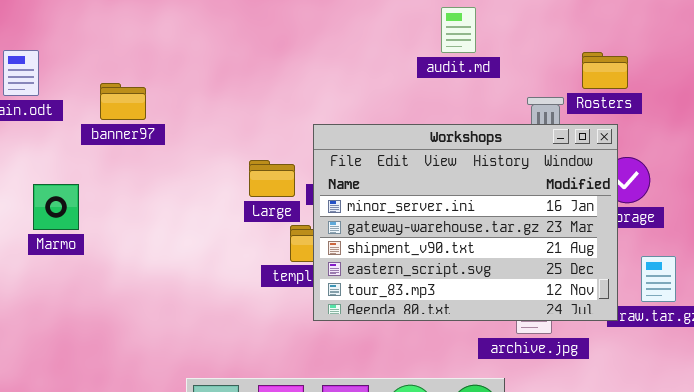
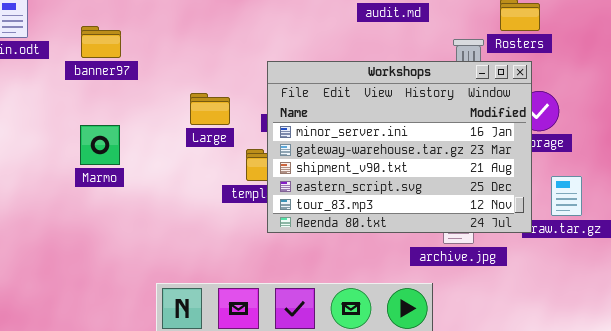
Large: [249,160,295,197] -> [190,93,230,125], moved
Marmo: [33,184,79,230] -> [80,125,120,165], moved

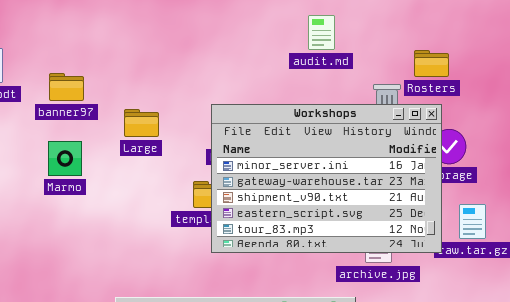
Large: [190,93,230,125] -> [124,109,159,137], moved
Marmo: [80,125,120,165] -> [48,141,82,176], moved

